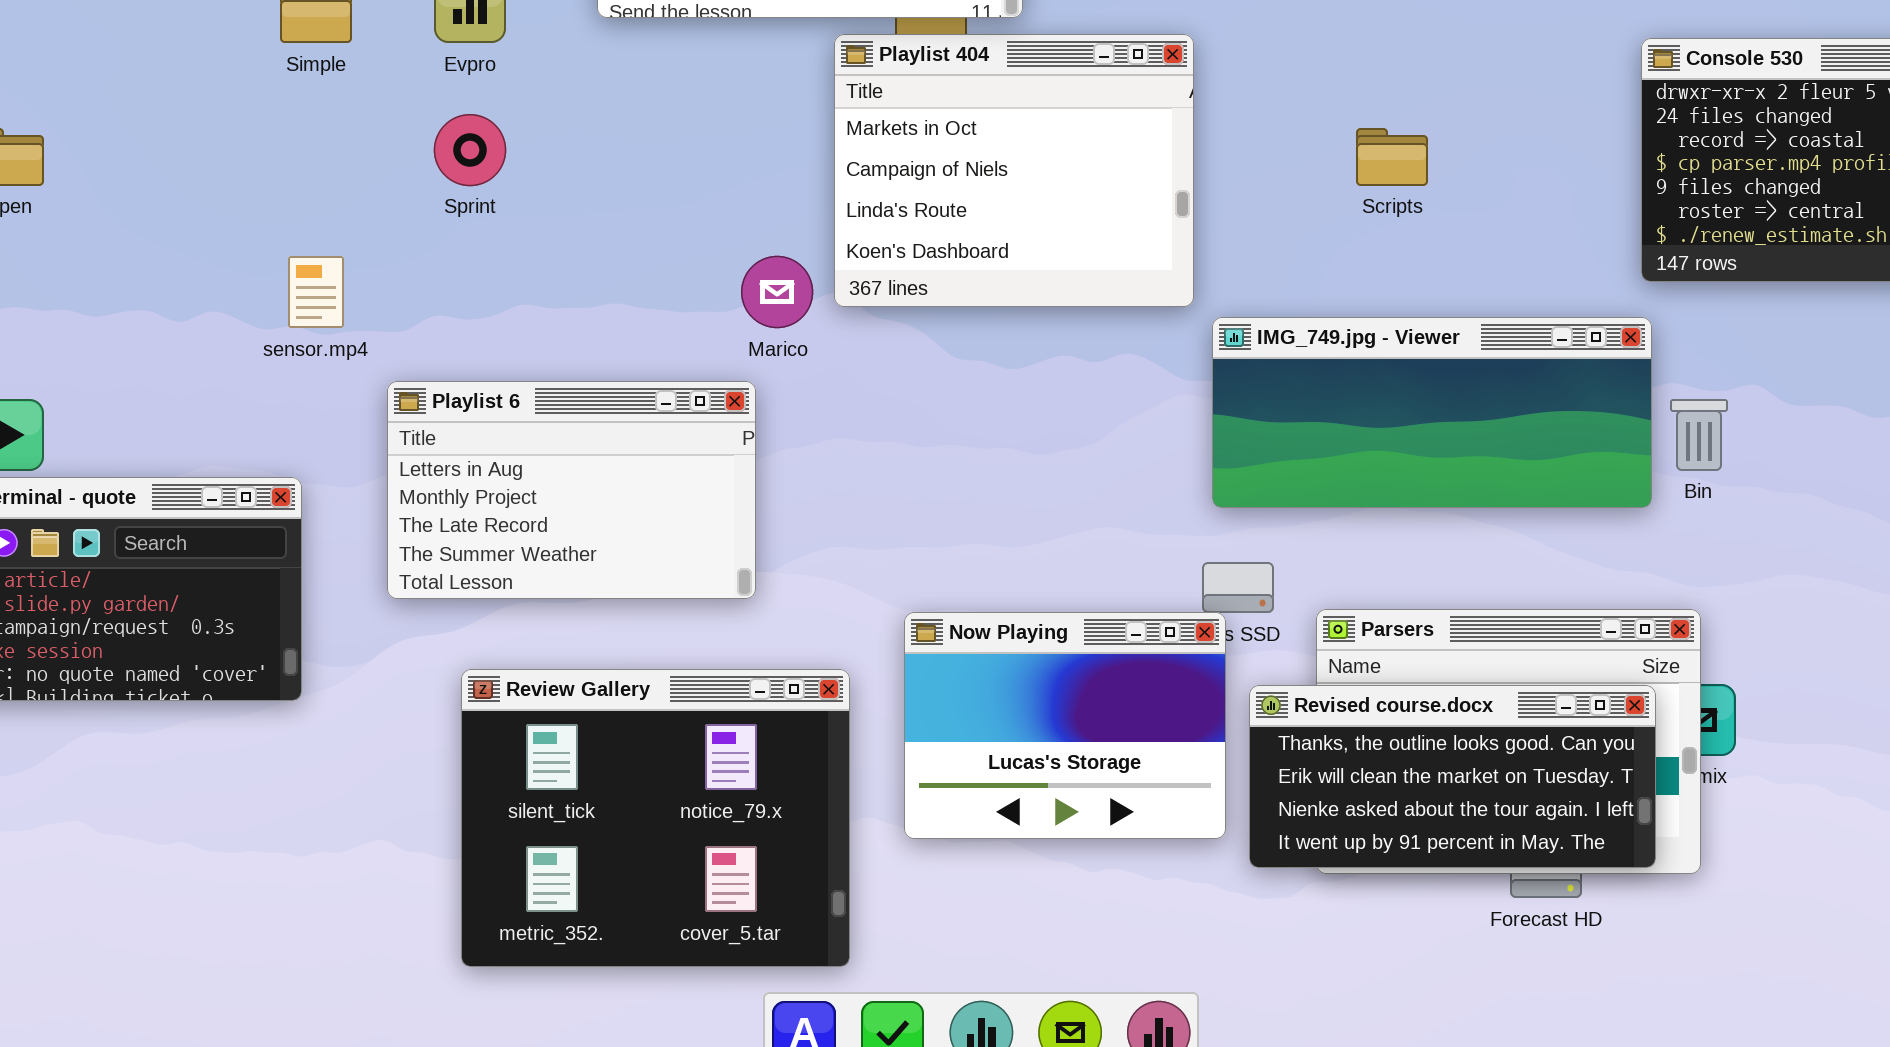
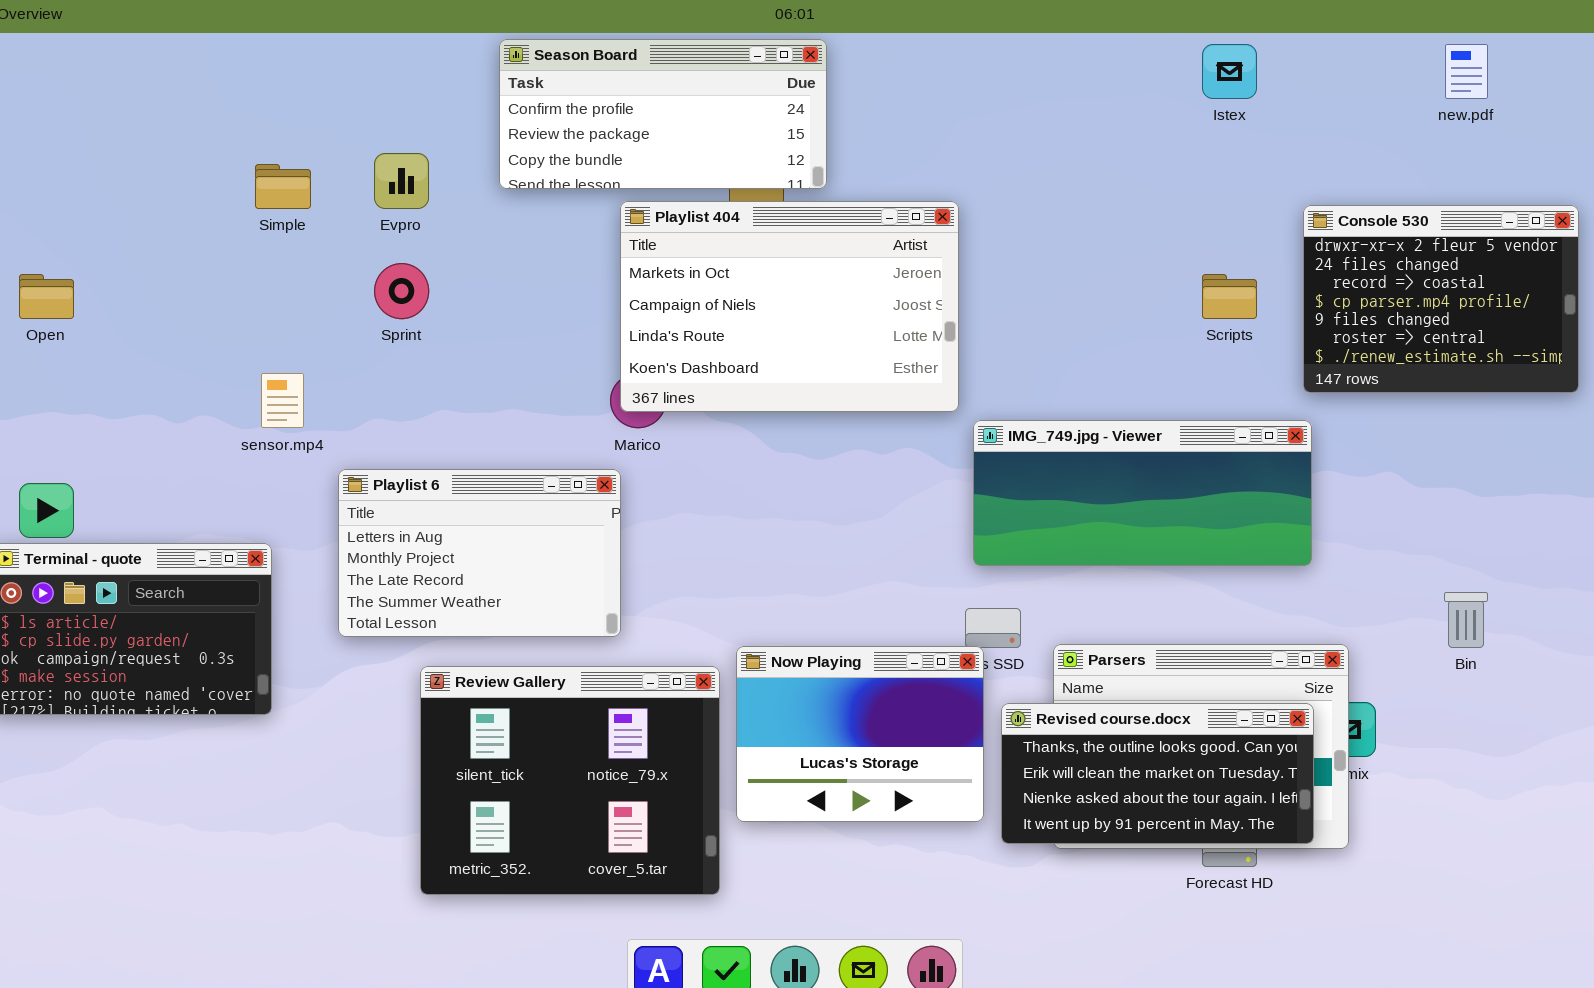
Playlist 404: [834,34,1194,307] -> [620,201,959,412], resized
Scripts: [1356,128,1428,186] -> [1202,274,1257,319], moved
Bin: [1670,399,1728,471] -> [1444,592,1488,648], moved
Review Gallery: [461,669,850,967] -> [420,666,720,895], moved

